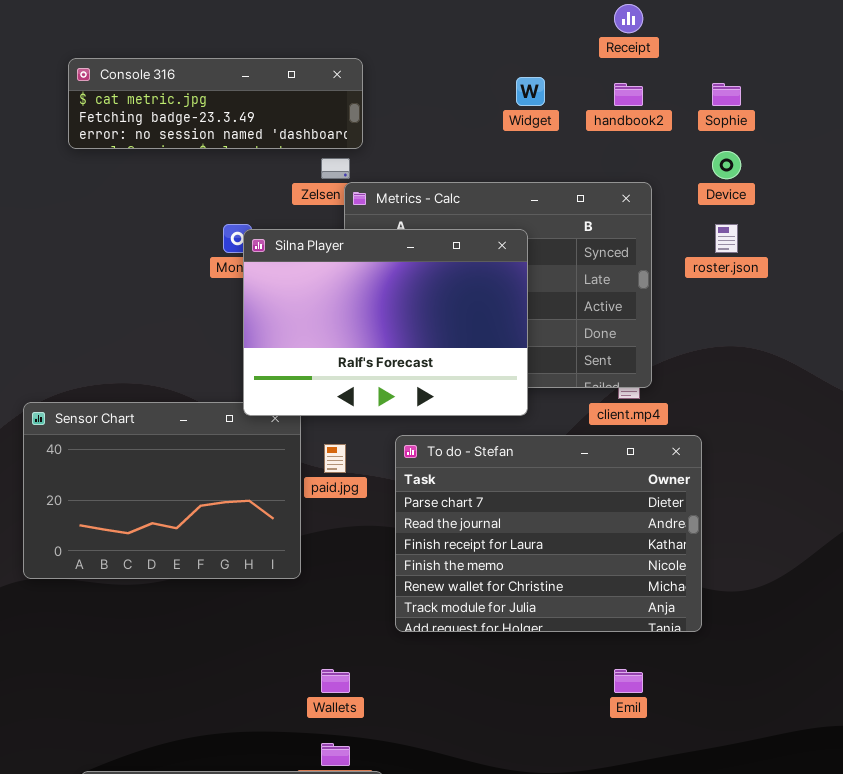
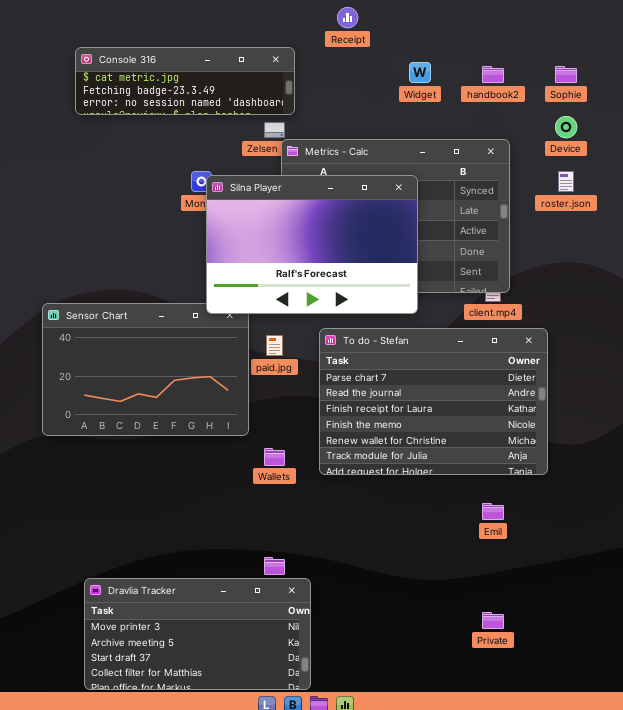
Receipt: [614,4,643,33] -> [337,7,358,28], moved
Wallets: [321,669,350,693] -> [264,448,285,466], moved

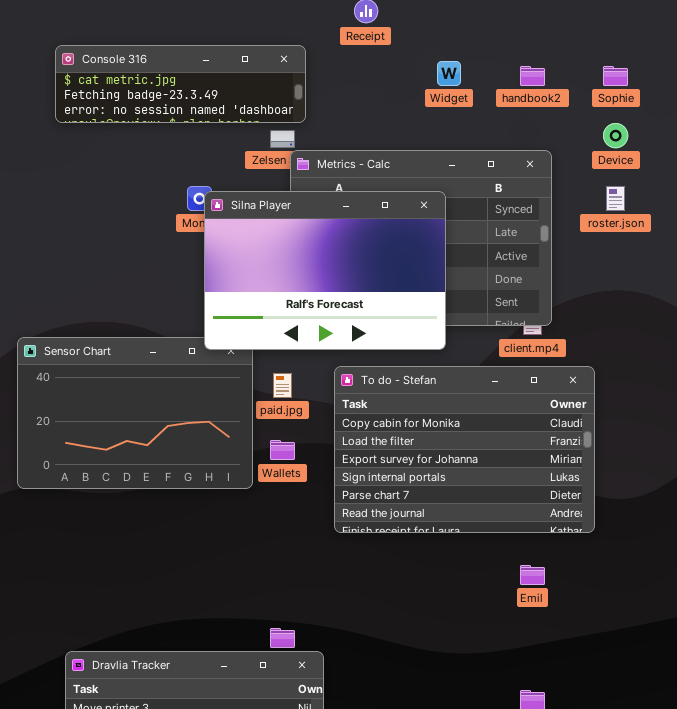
To do - Stefan: [319,328,548,475] -> [334,366,595,533], scrolled up 4 rows
Wallets: [264,448,285,466] -> [270,440,295,460], moved

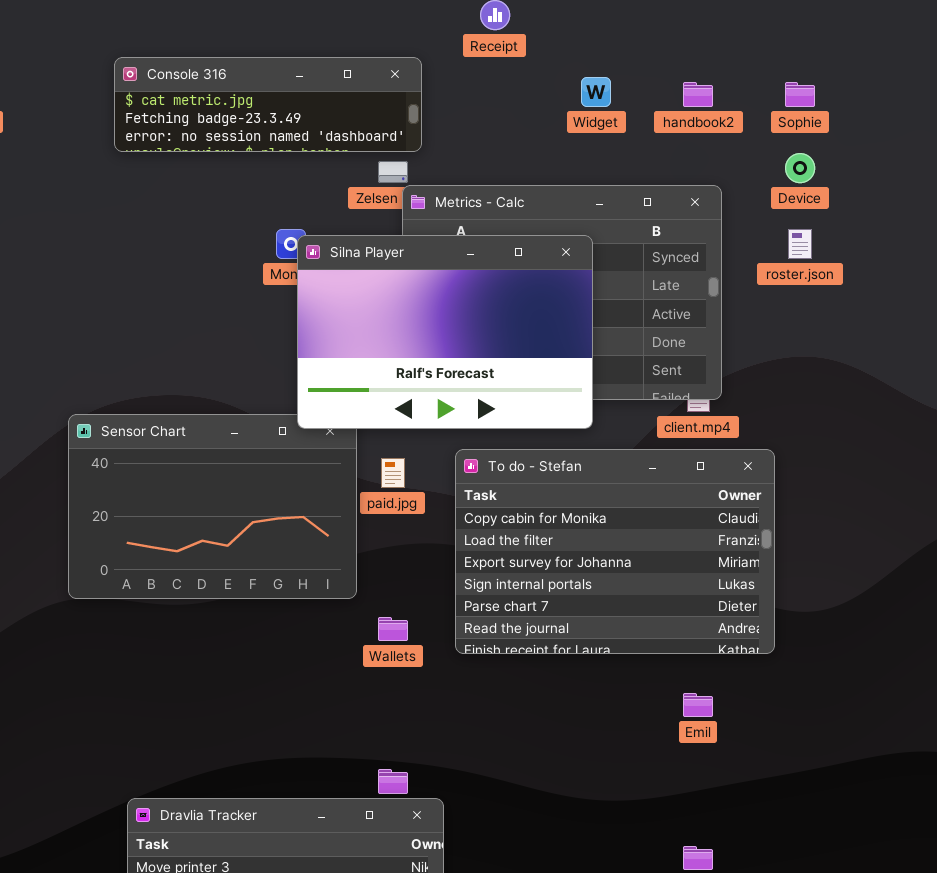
Wallets: [270,440,295,460] -> [378,617,408,641], moved

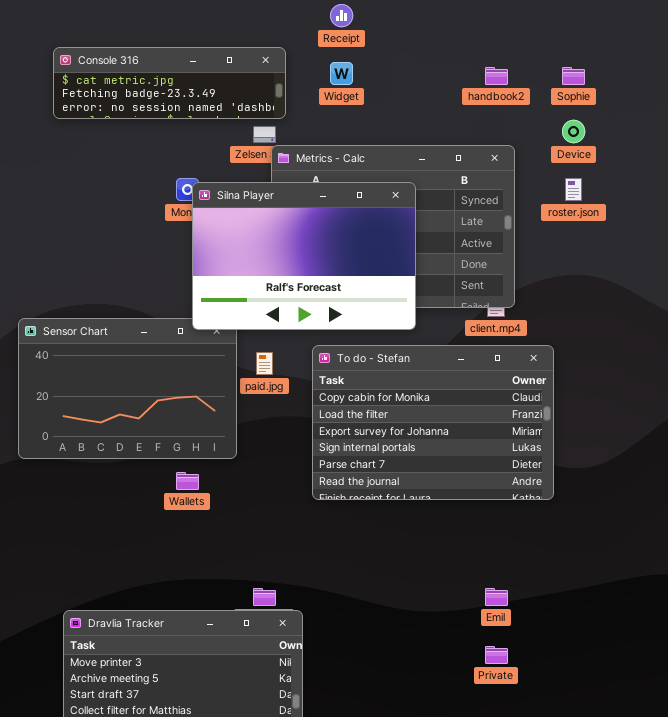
Widget: [581,77,611,107] -> [330,62,353,85], moved
Wallets: [378,617,408,641] -> [176,472,199,490], moved
Emil: [683,693,713,717] -> [485,588,508,606], moved

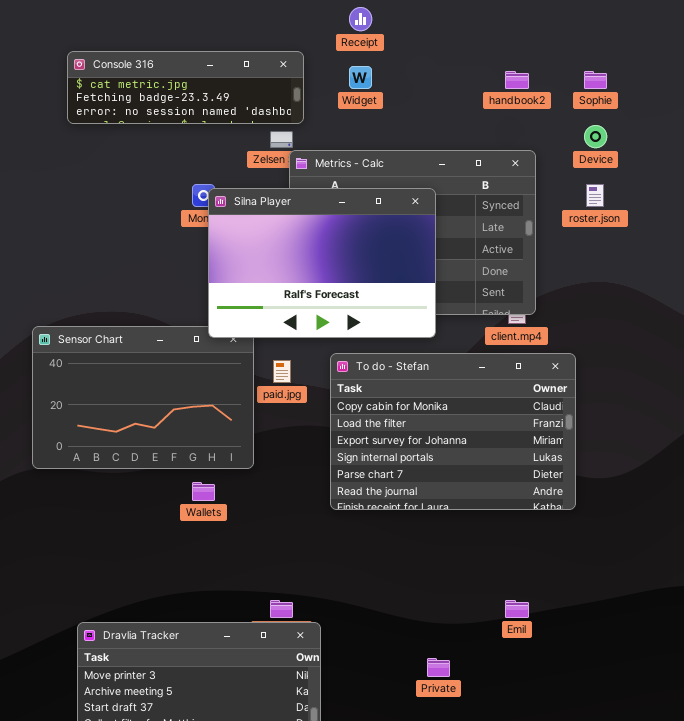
Private: [485,646,508,664] -> [427,658,450,677], moved

